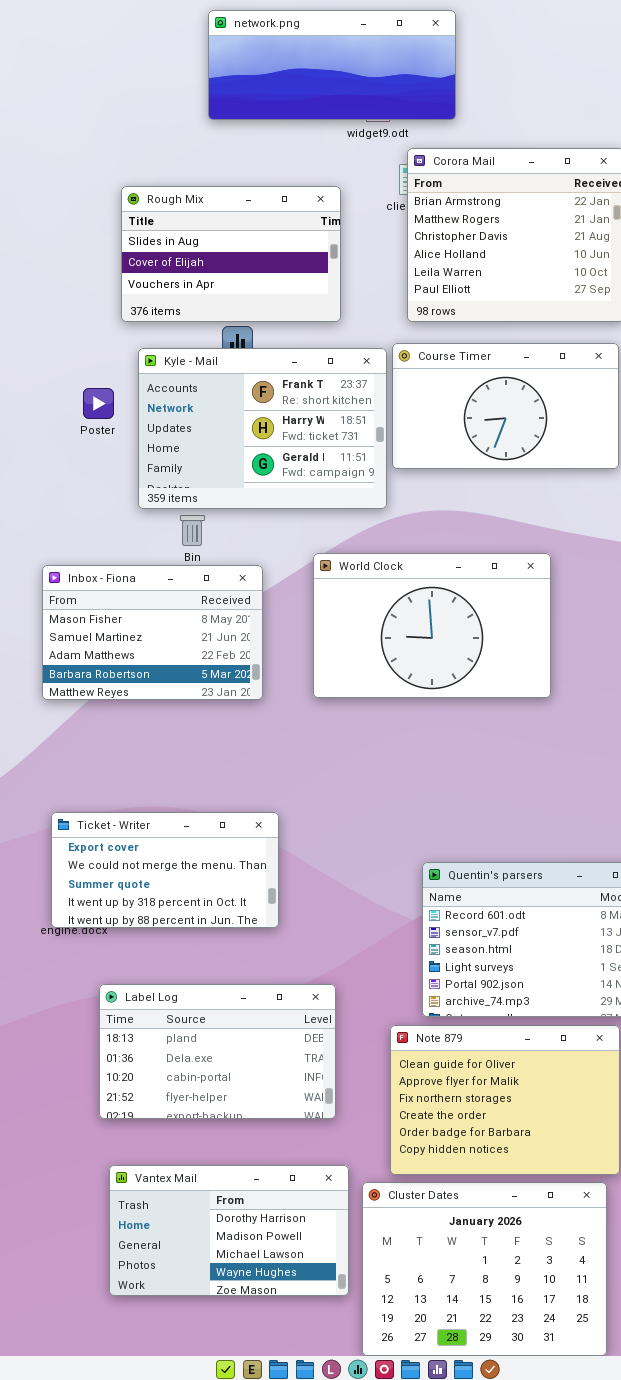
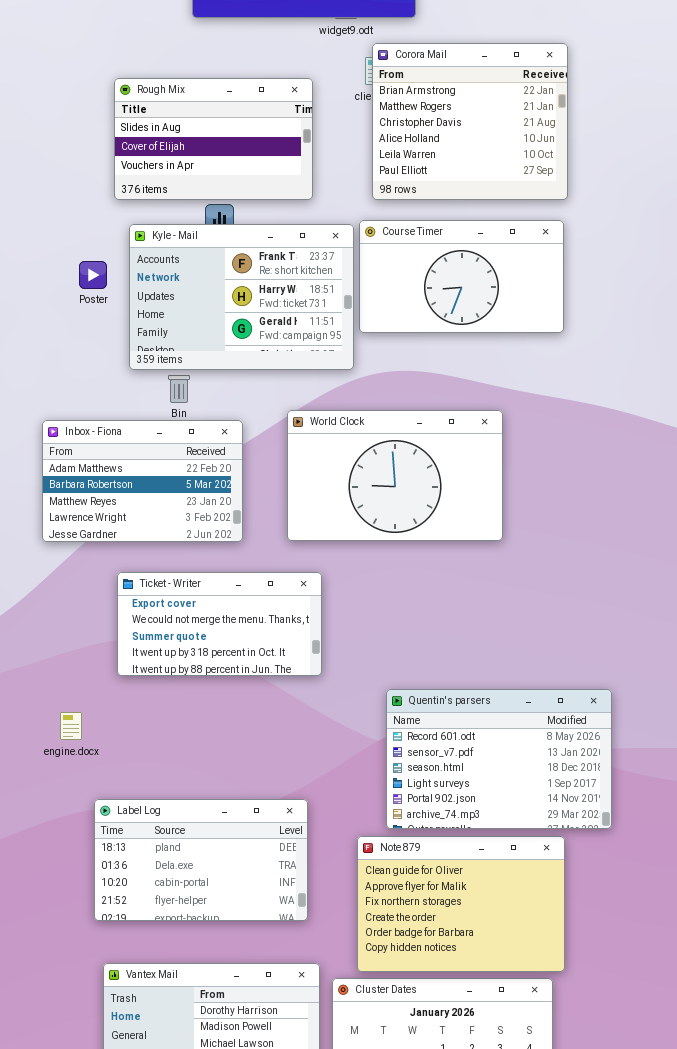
Inbox - Fiona: [42,565,263,700] -> [42,420,243,542], scrolled down 2 rows
Ticket - Writer: [51,812,279,928] -> [117,572,322,676], moved

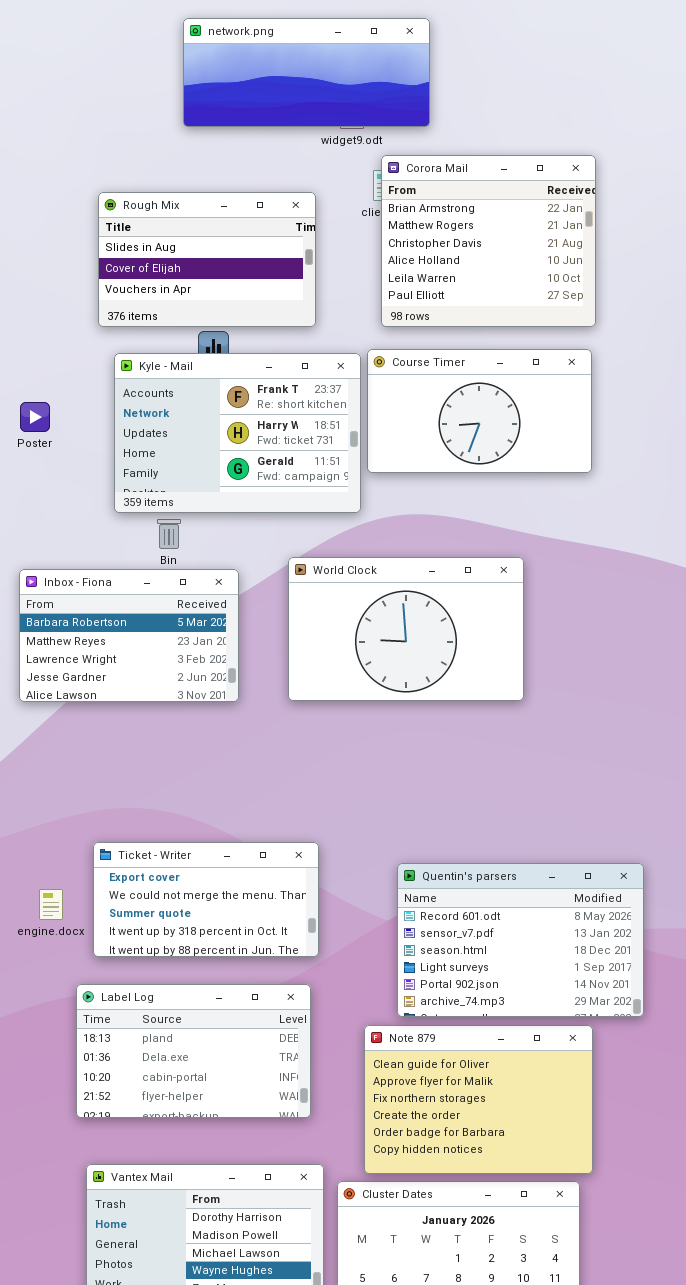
Poster: [79,261,107,289] -> [20,402,50,432], moved
Inbox - Fiona: [42,420,243,542] -> [19,569,239,702], scrolled down 1 row
Ticket - Writer: [117,572,322,676] -> [93,842,319,957], moved

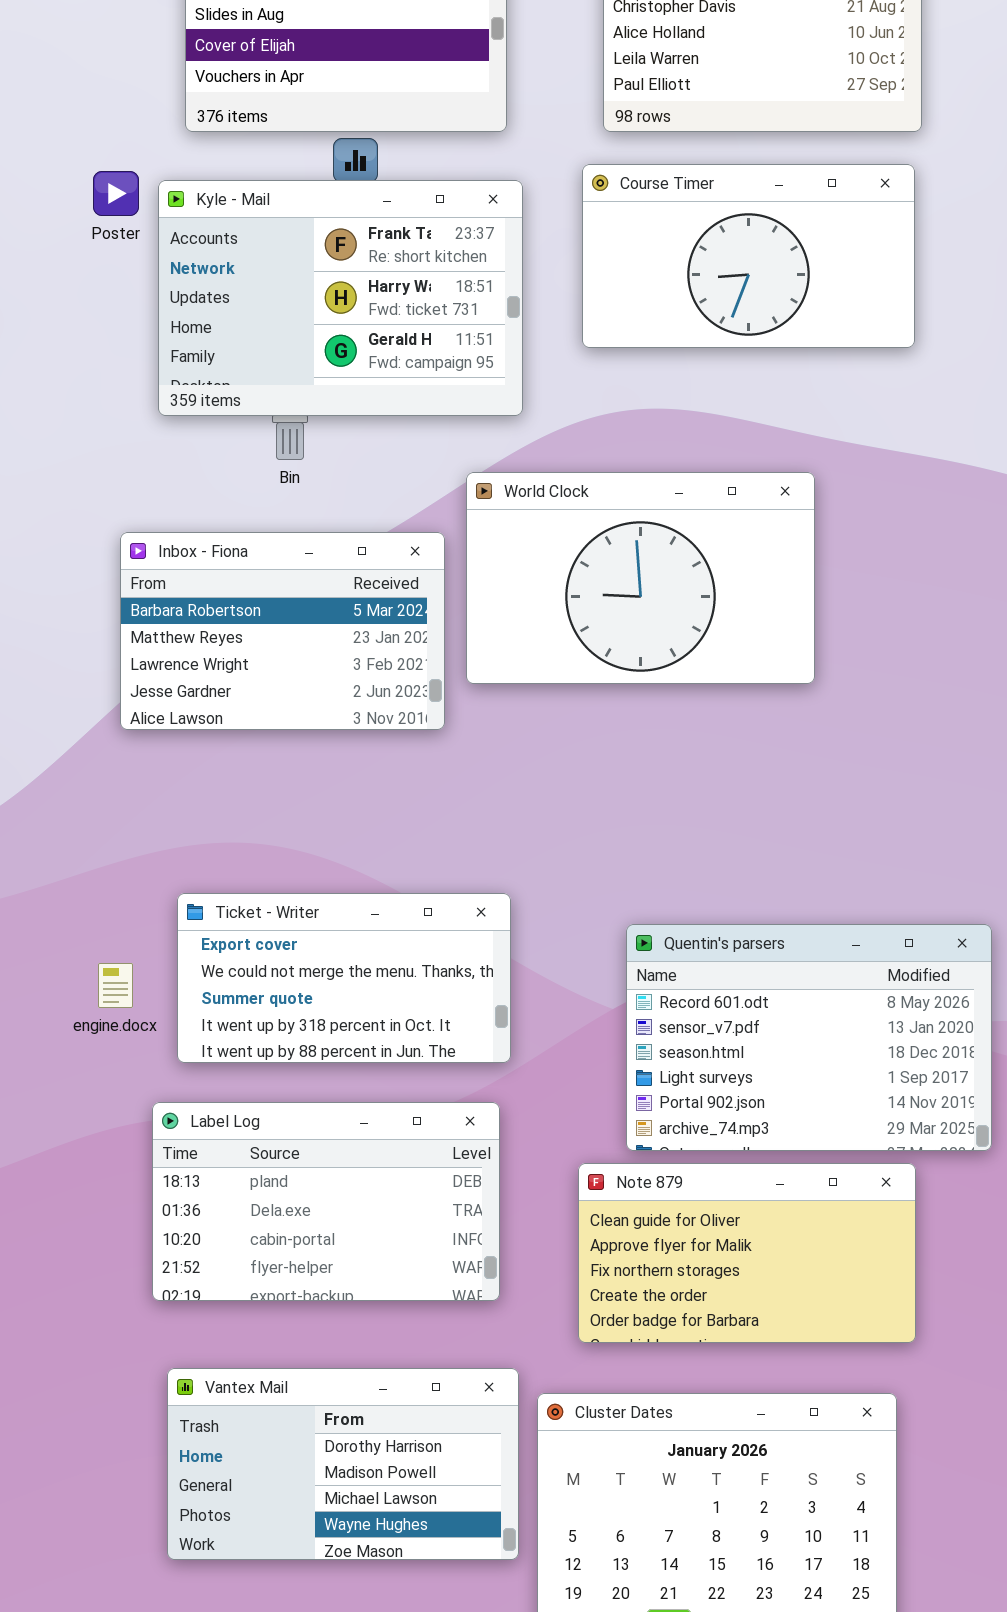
Kyle - Mail: [114,353,361,513] -> [158,180,523,416], moved
Poster: [20,402,50,432] -> [93,171,139,216], moved
Inbox - Fiona: [19,569,239,702] -> [120,532,445,730], moved
Note 879: [364,1025,593,1174] -> [578,1163,916,1343], resized

